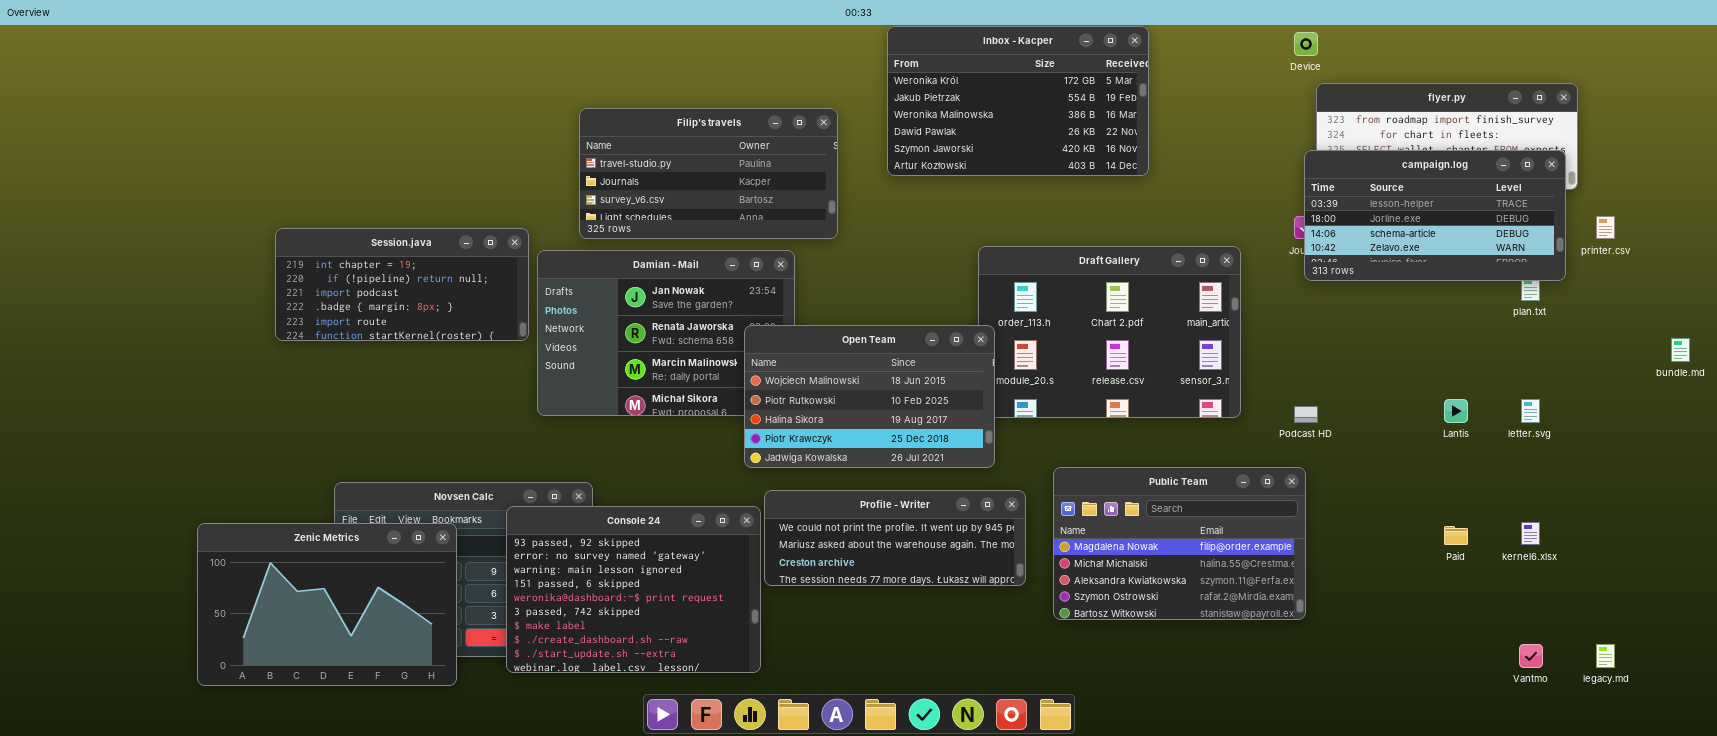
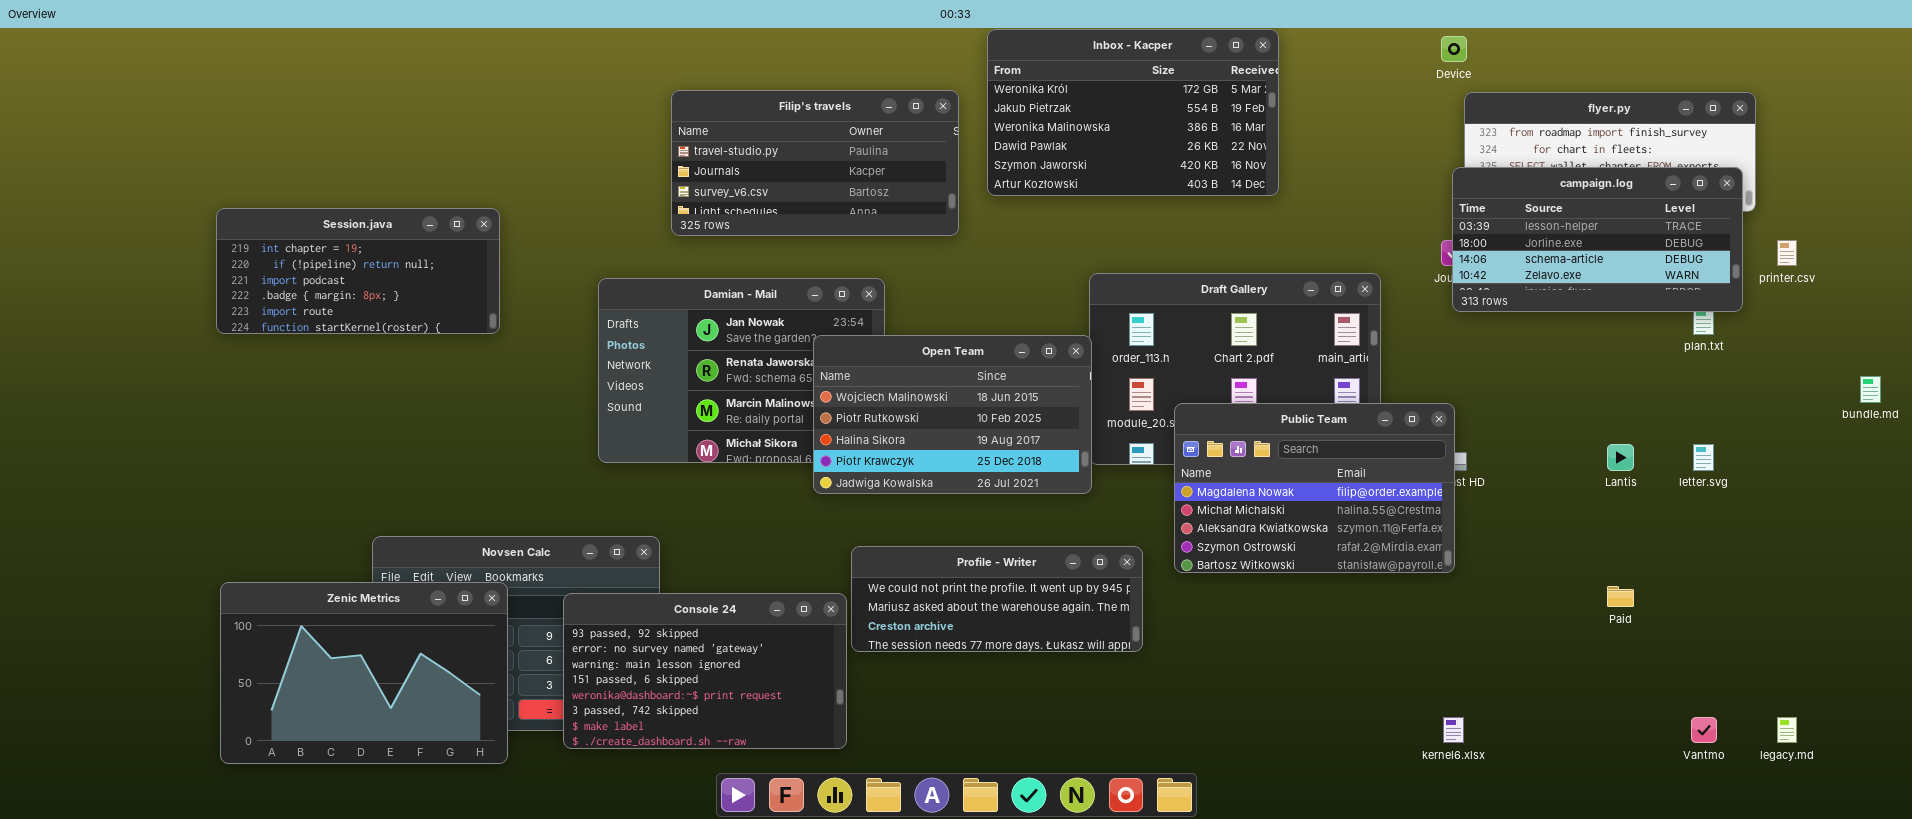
Filip's travels: [579,108,838,239] -> [671,90,959,236], moved
Session.java: [275,228,529,341] -> [216,208,500,334], moved
Open Team: [744,325,995,468] -> [813,335,1092,494], moved
Public Team: [1053,467,1306,620] -> [1174,403,1455,573], moved
Console 24: [506,506,761,673] -> [563,593,847,749], resized
kernel6.xlsx: [1521,522,1540,545] -> [1443,717,1464,743], moved

